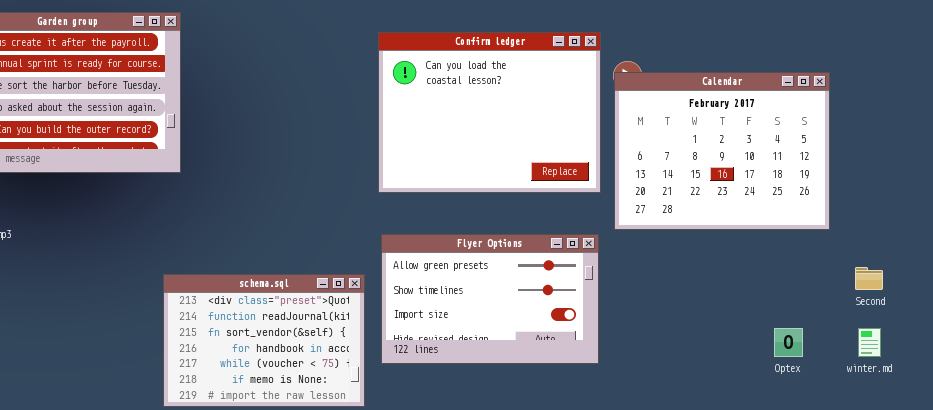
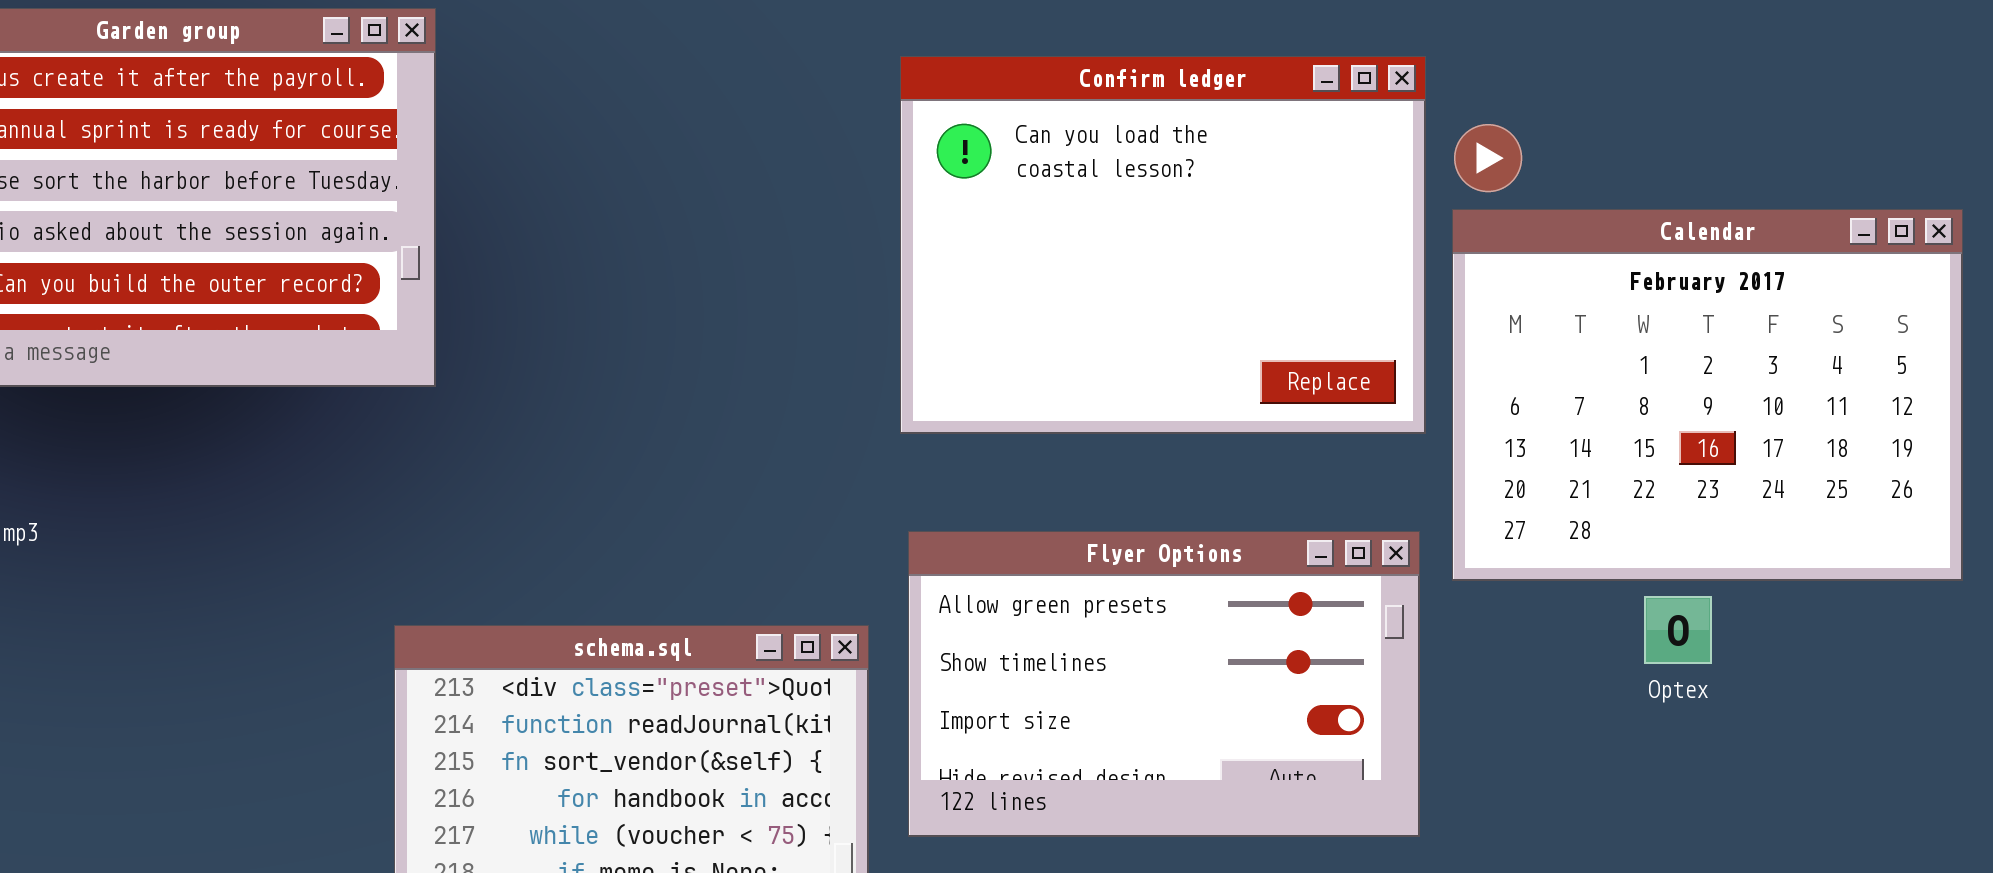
Calendar: [614,72,830,230] -> [1452,209,1963,581], moved
Optex: [774,328,803,357] -> [1644,596,1712,664], moved

